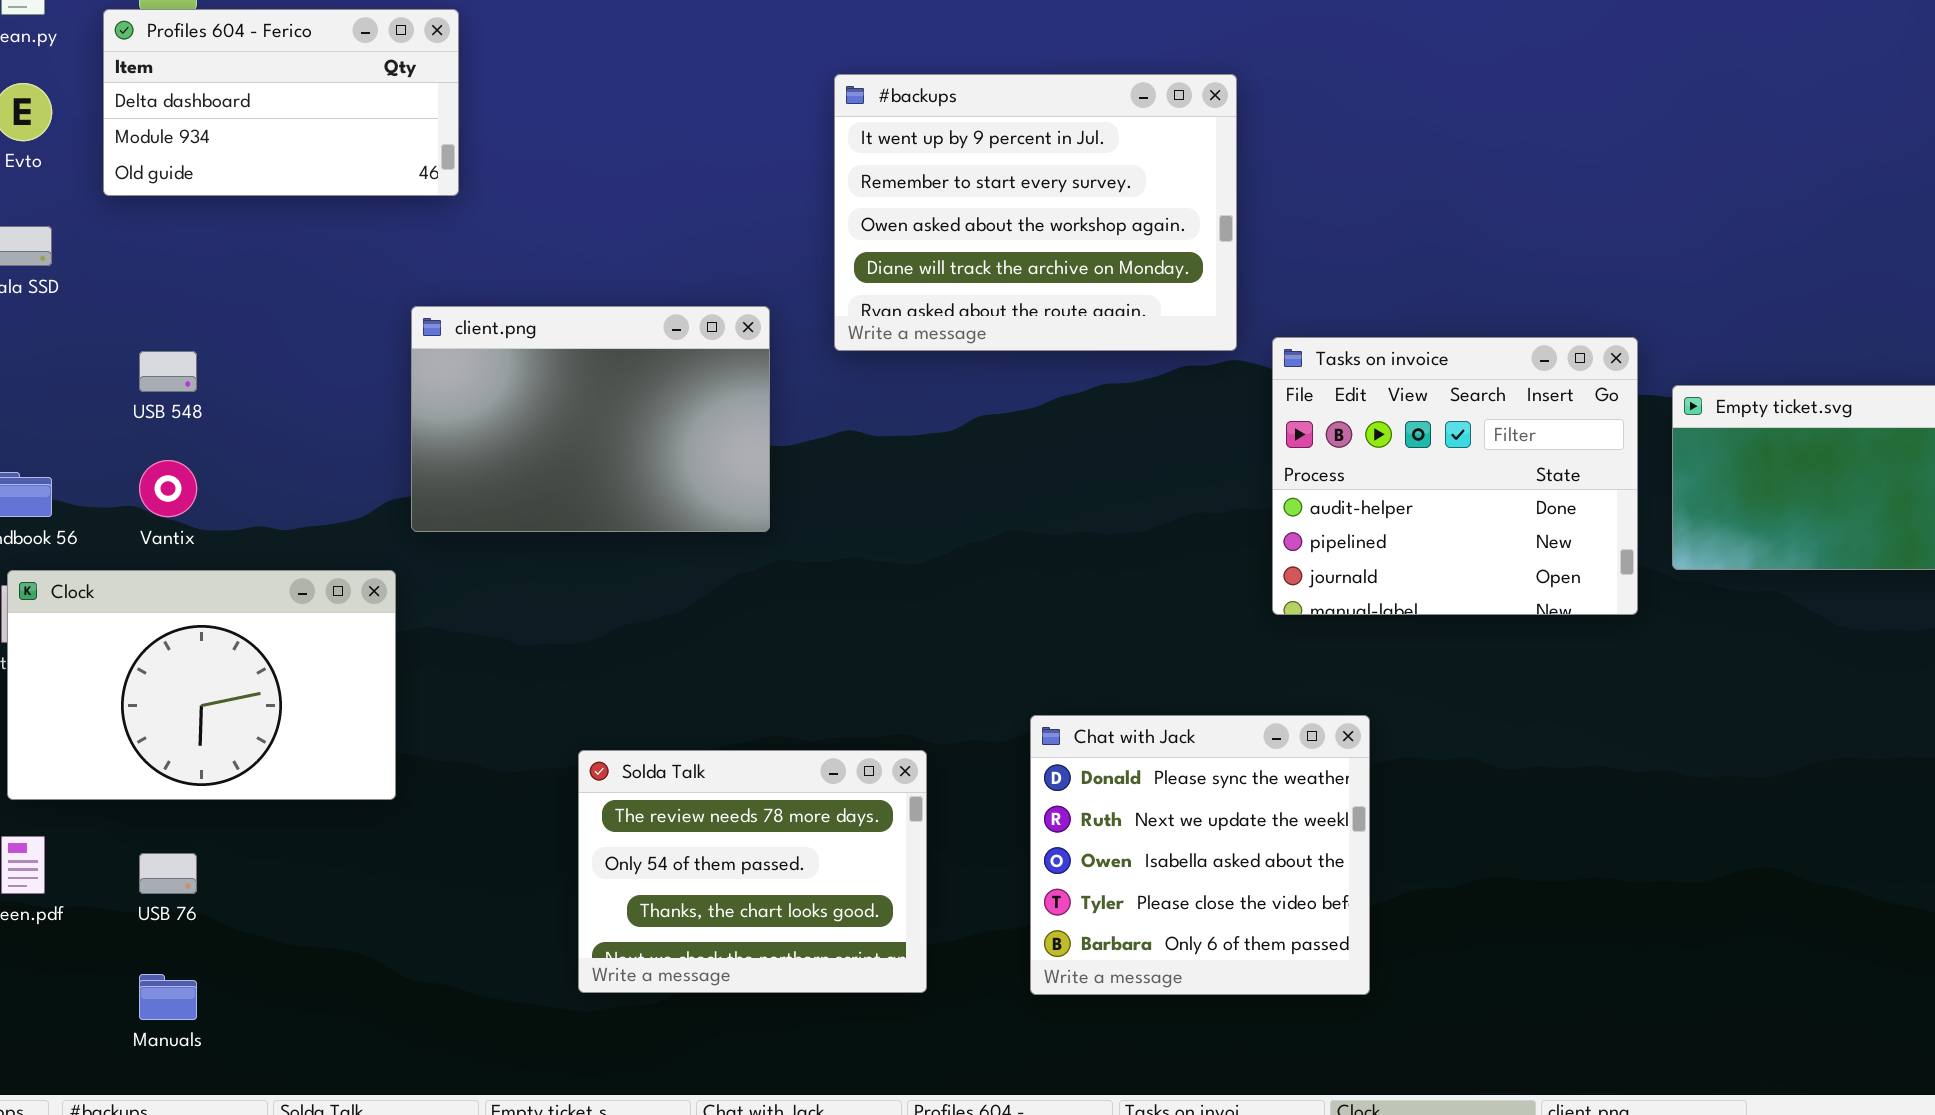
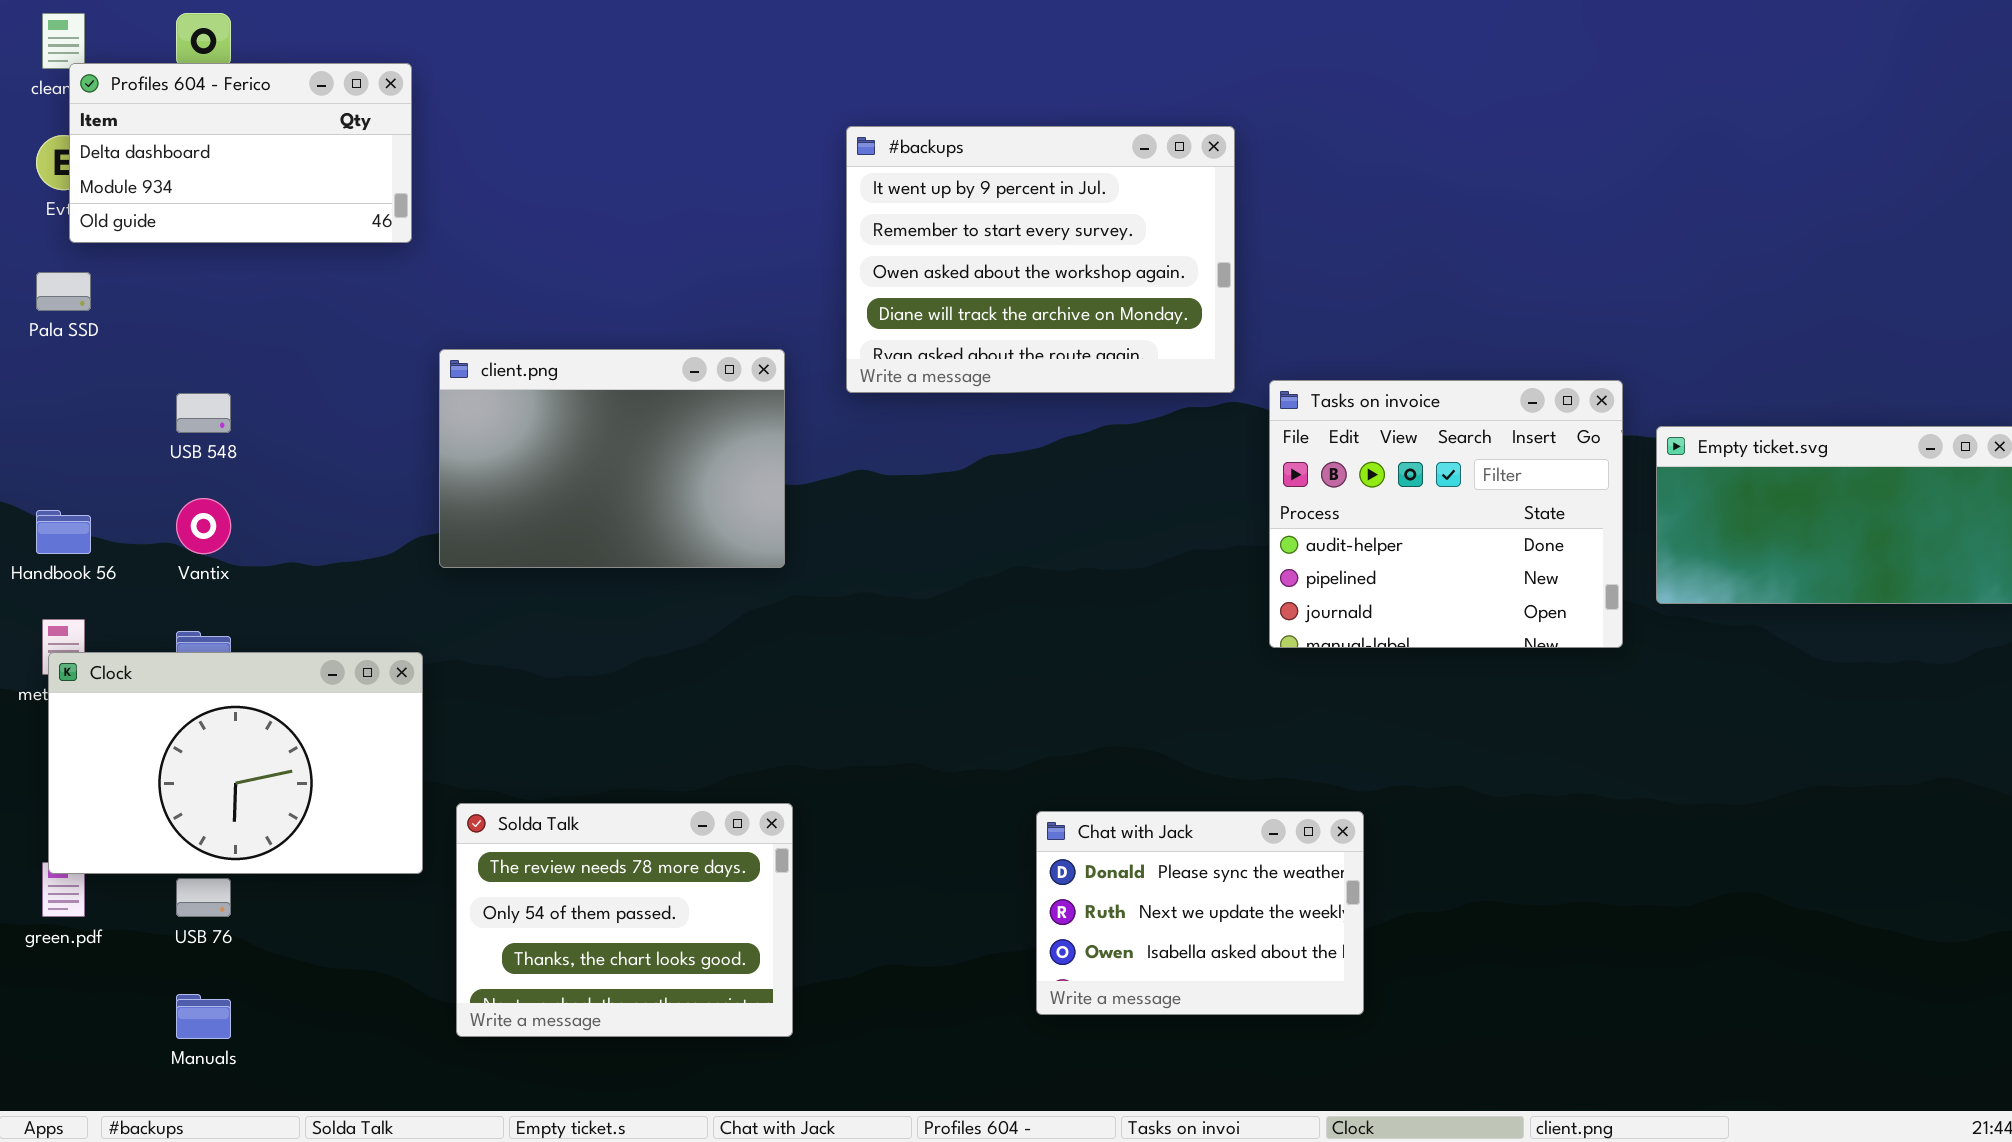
Profiles 604 - Ferico: [103,9,459,196] -> [69,63,412,243], moved
Clock: [7,570,396,800] -> [48,652,423,874], moved
Chat with Jack: [1030,715,1370,995] -> [1036,811,1364,1015], resized
Solda Talk: [578,750,927,993] -> [456,803,793,1037], moved

